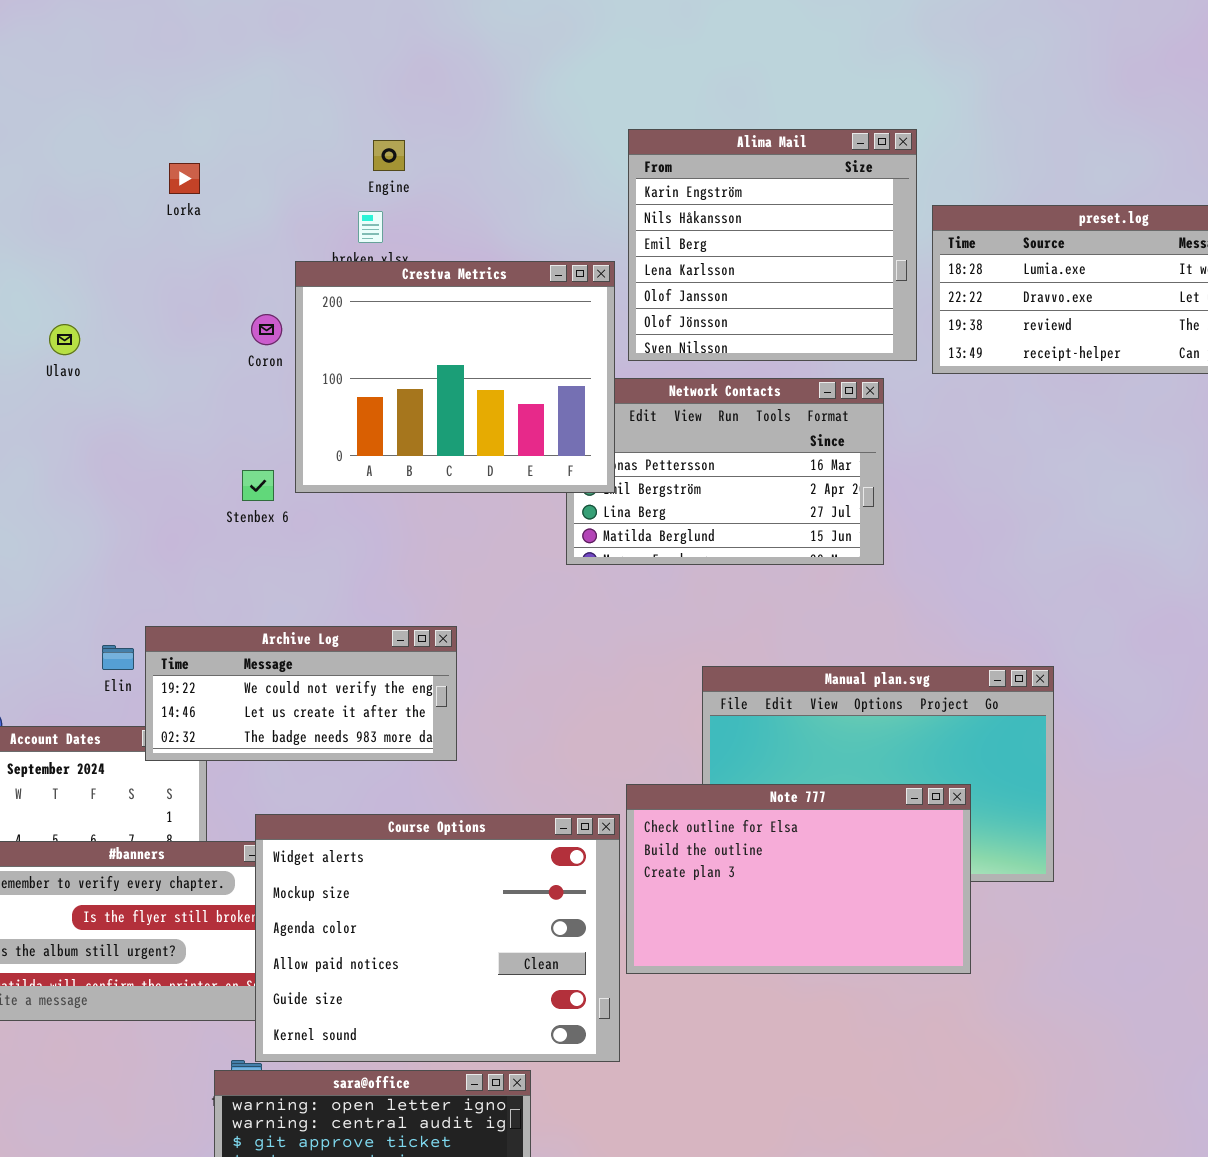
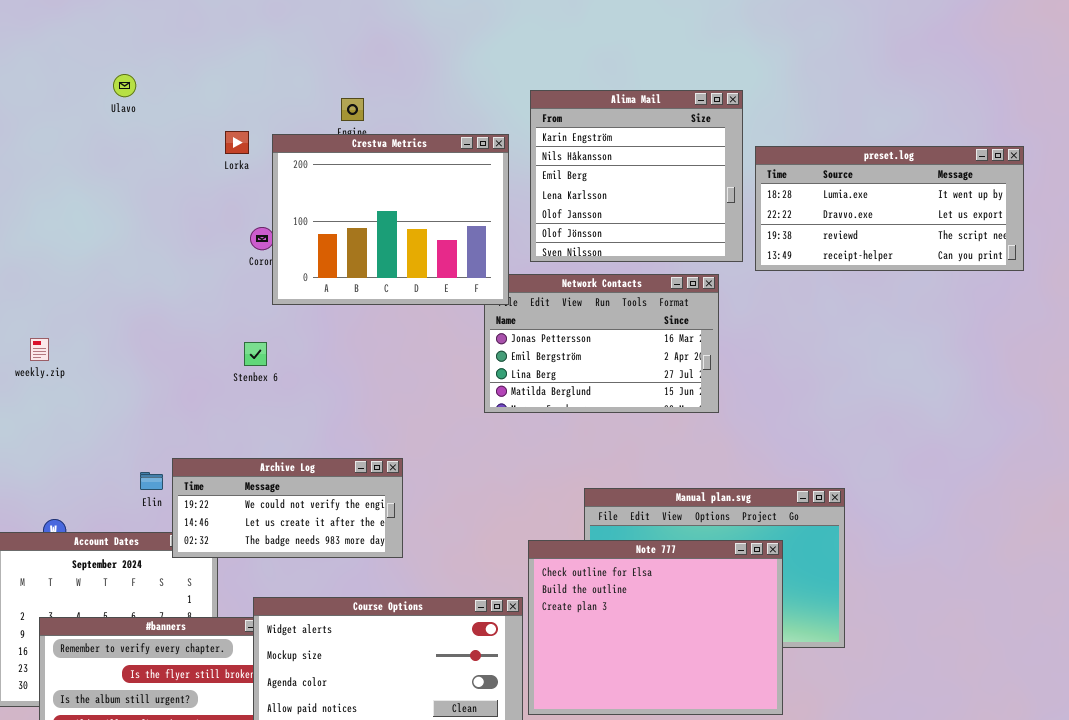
Lorka: [169,163,200,194] -> [225,131,249,154], moved
Crestva Metrics: [295,261,615,493] -> [272,134,509,305], moved
Ulavo: [49,324,80,355] -> [113,74,136,97], moved
Note 777: [626,784,971,974] -> [528,540,783,715], resized

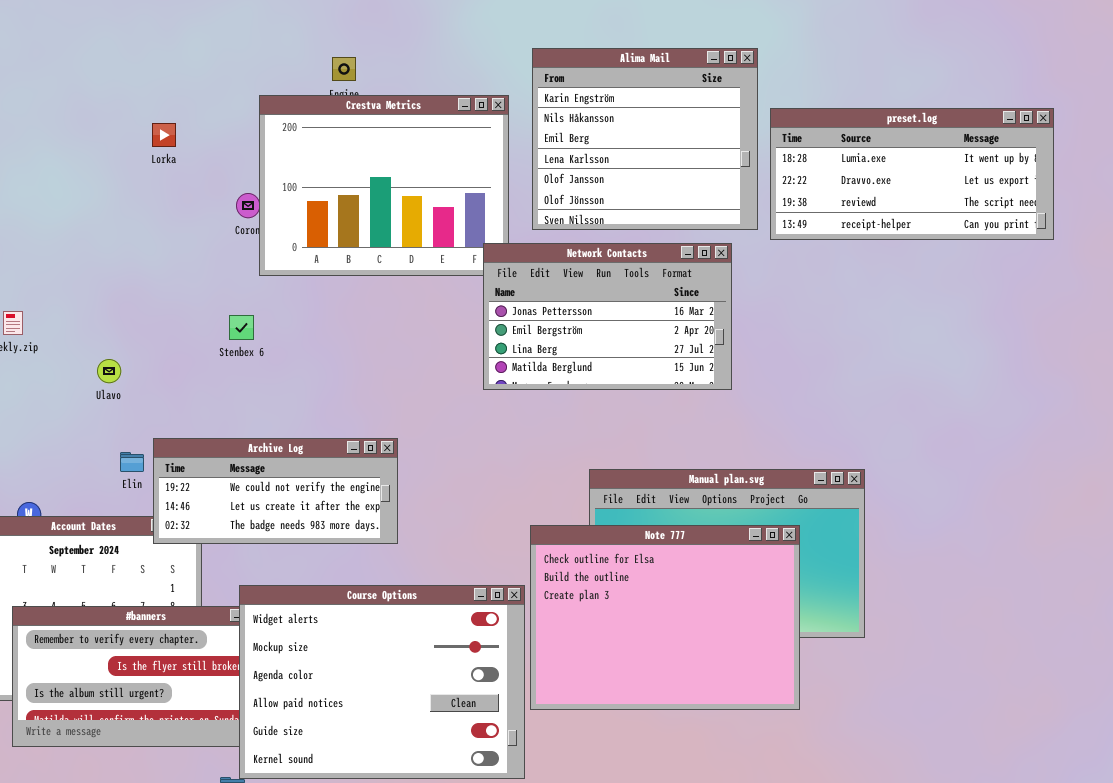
Ulavo: [113,74,136,97] -> [97,359,121,383], moved
Lorka: [225,131,249,154] -> [152,123,176,147], moved
Network Contacts: [484,274,719,413] -> [483,243,732,390], raised

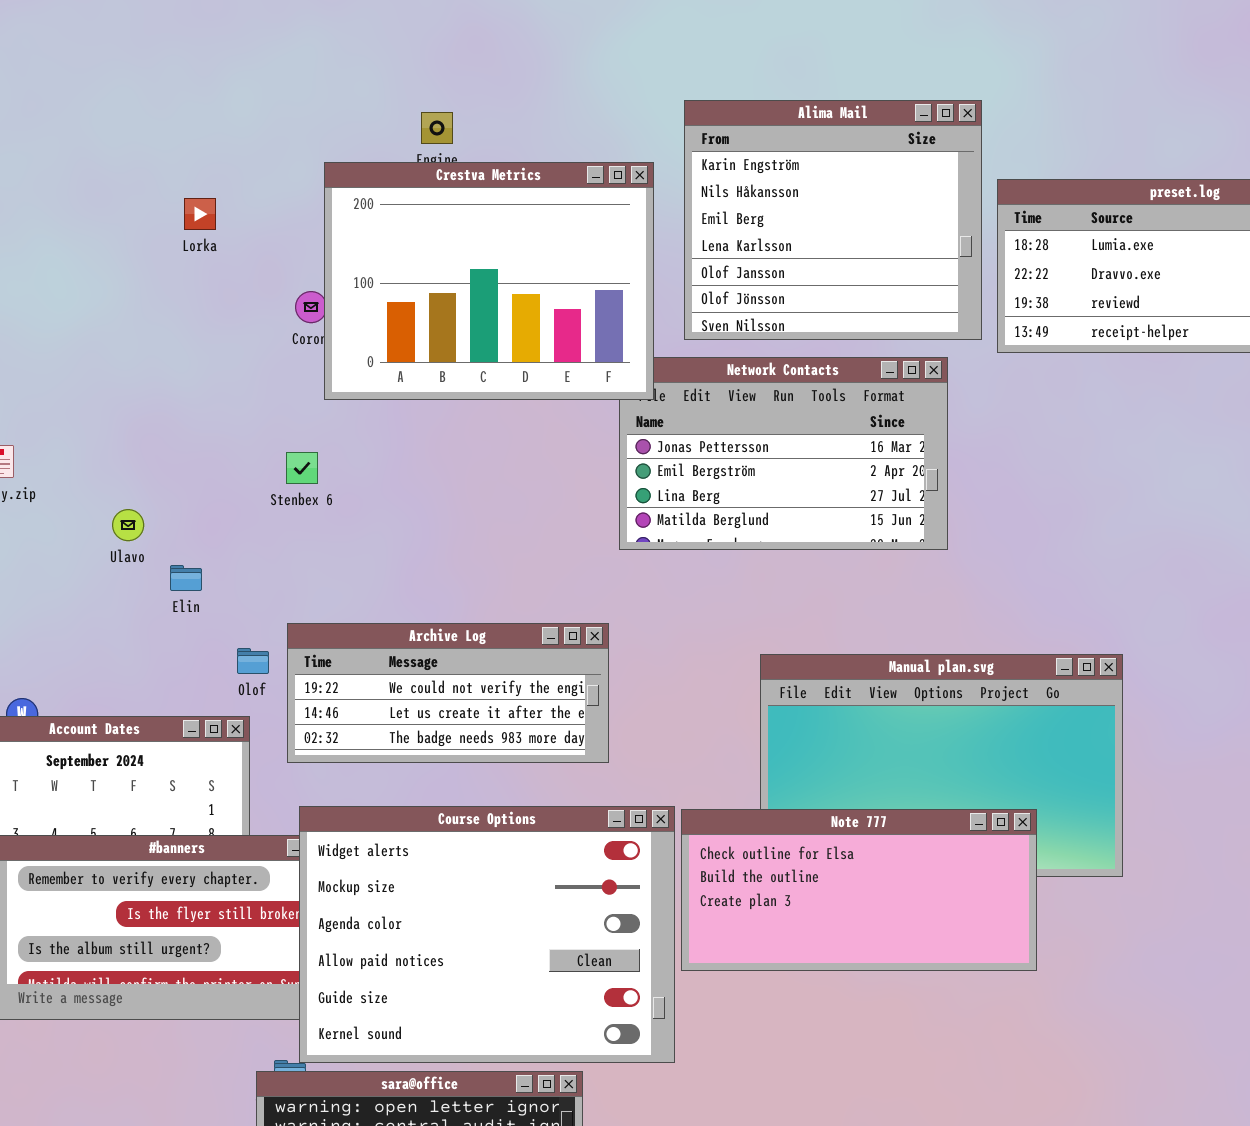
Crestva Metrics: [259,95,509,276] -> [324,162,654,400], raised
Archive Log: [153,438,398,544] -> [287,623,609,763], moved
Elin: [120,452,144,472] -> [170,565,202,591], moved
Note 777: [530,525,800,710] -> [681,809,1037,971], resized

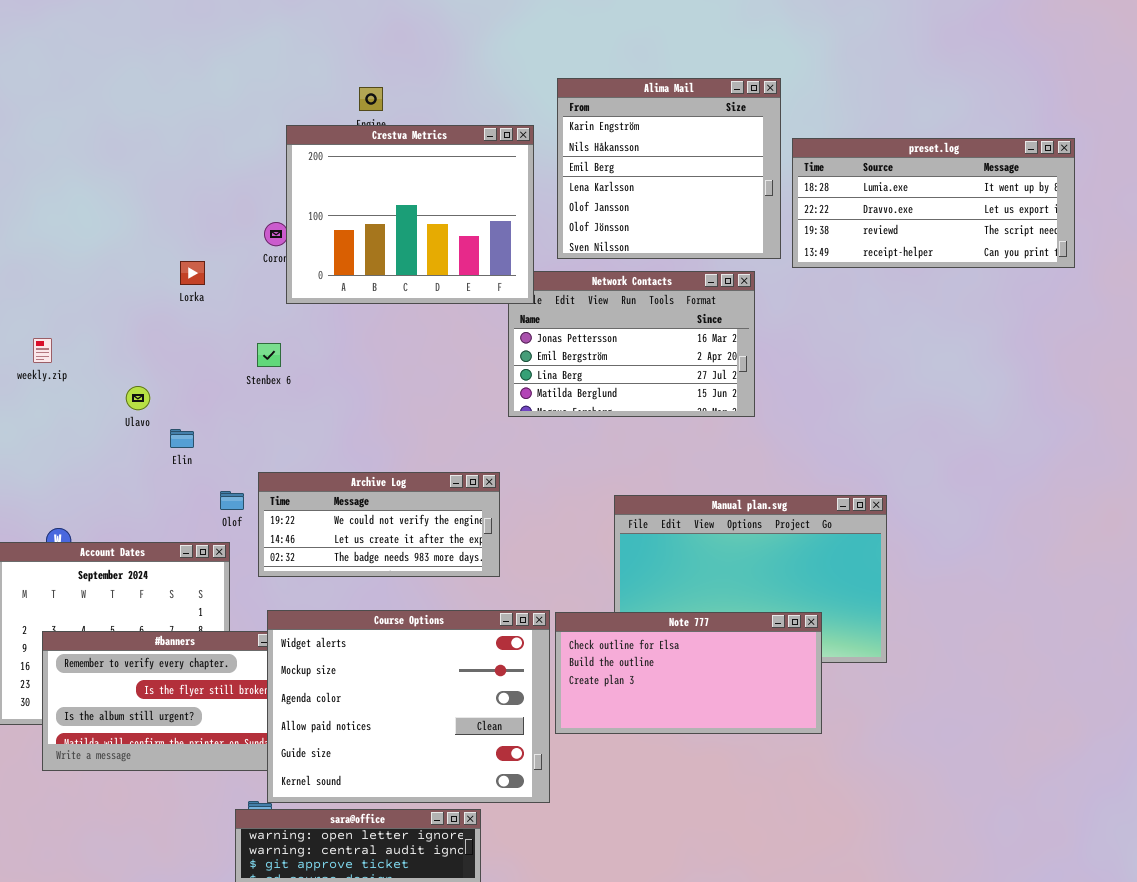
Lorka: [184,198,216,230] -> [180,261,205,285], moved

